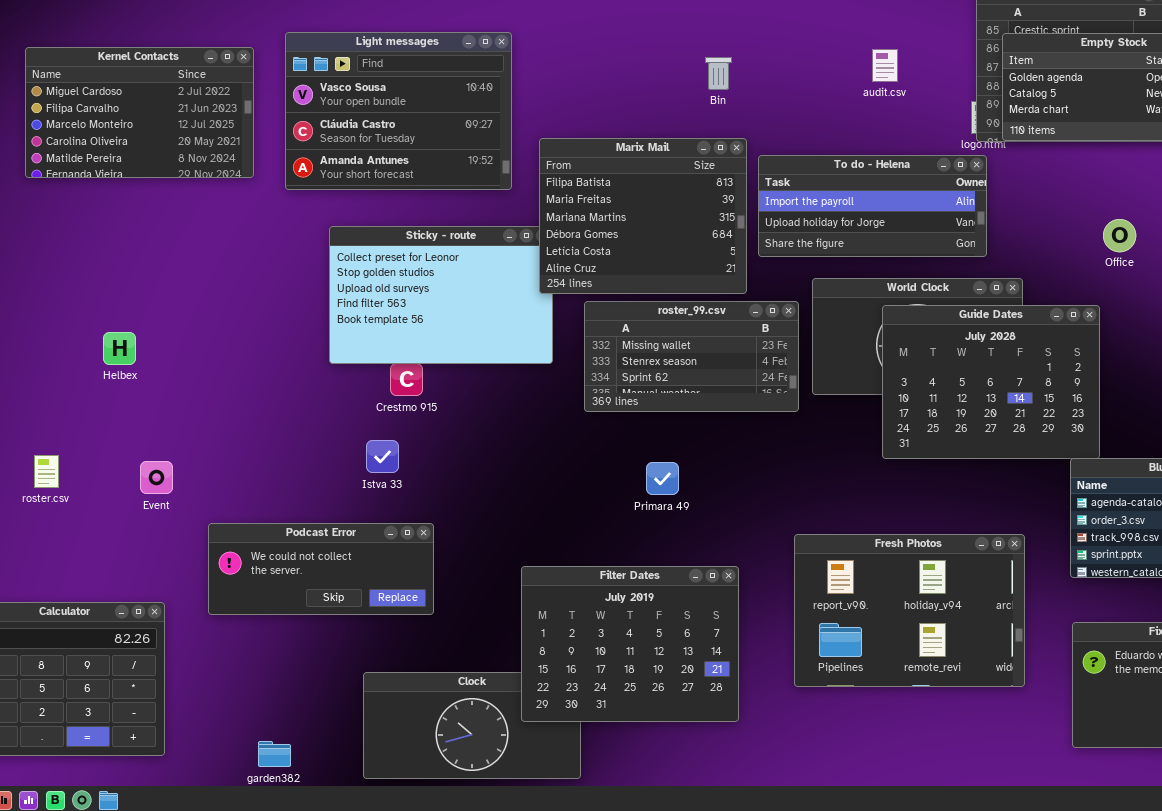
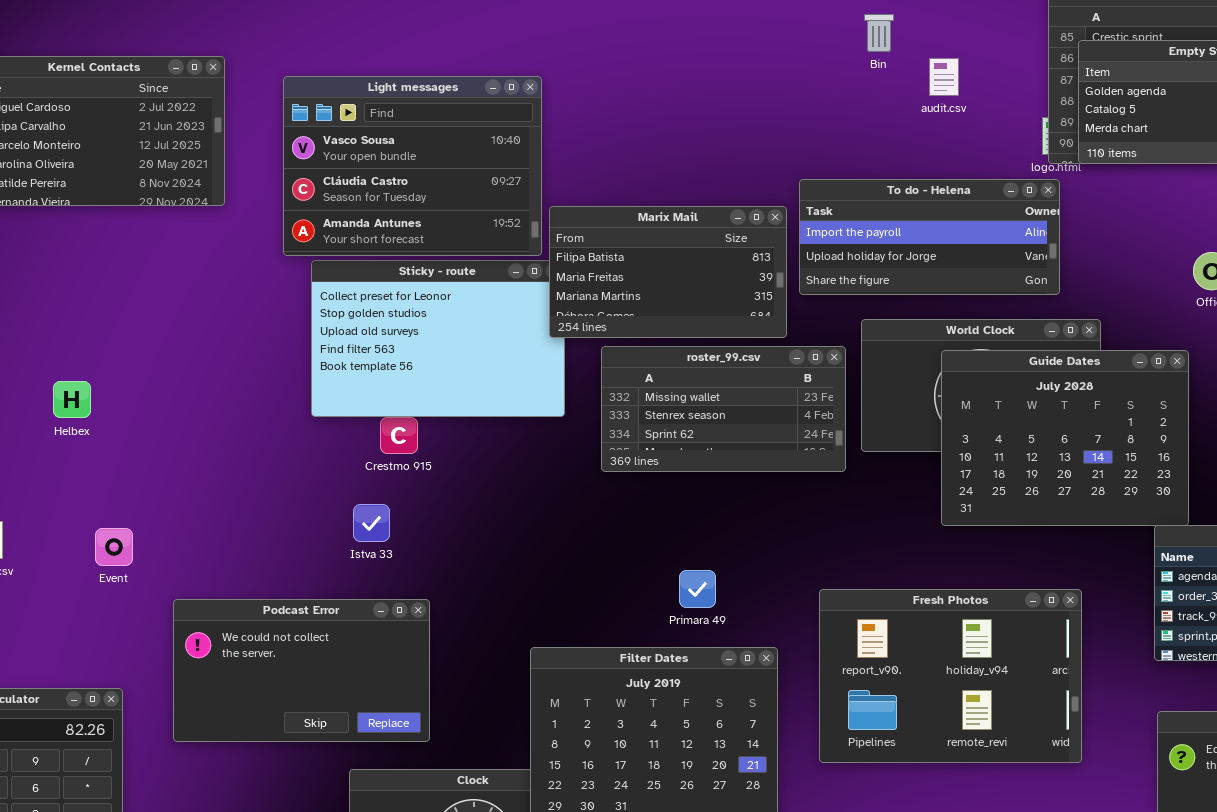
Light messages: [285,32,512,190] -> [283,76,542,256], moved
Bin: [705,57,732,90] -> [864,14,894,52], moved
Marix Mail: [539,138,747,294] -> [549,206,787,338], resized
Primara 49: [646,462,679,495] -> [679,570,716,608], moved
Podcast Error: [208,523,434,615] -> [173,599,430,742], resized
Fresh Photos: [794,534,1025,687] -> [819,589,1082,763], moved

